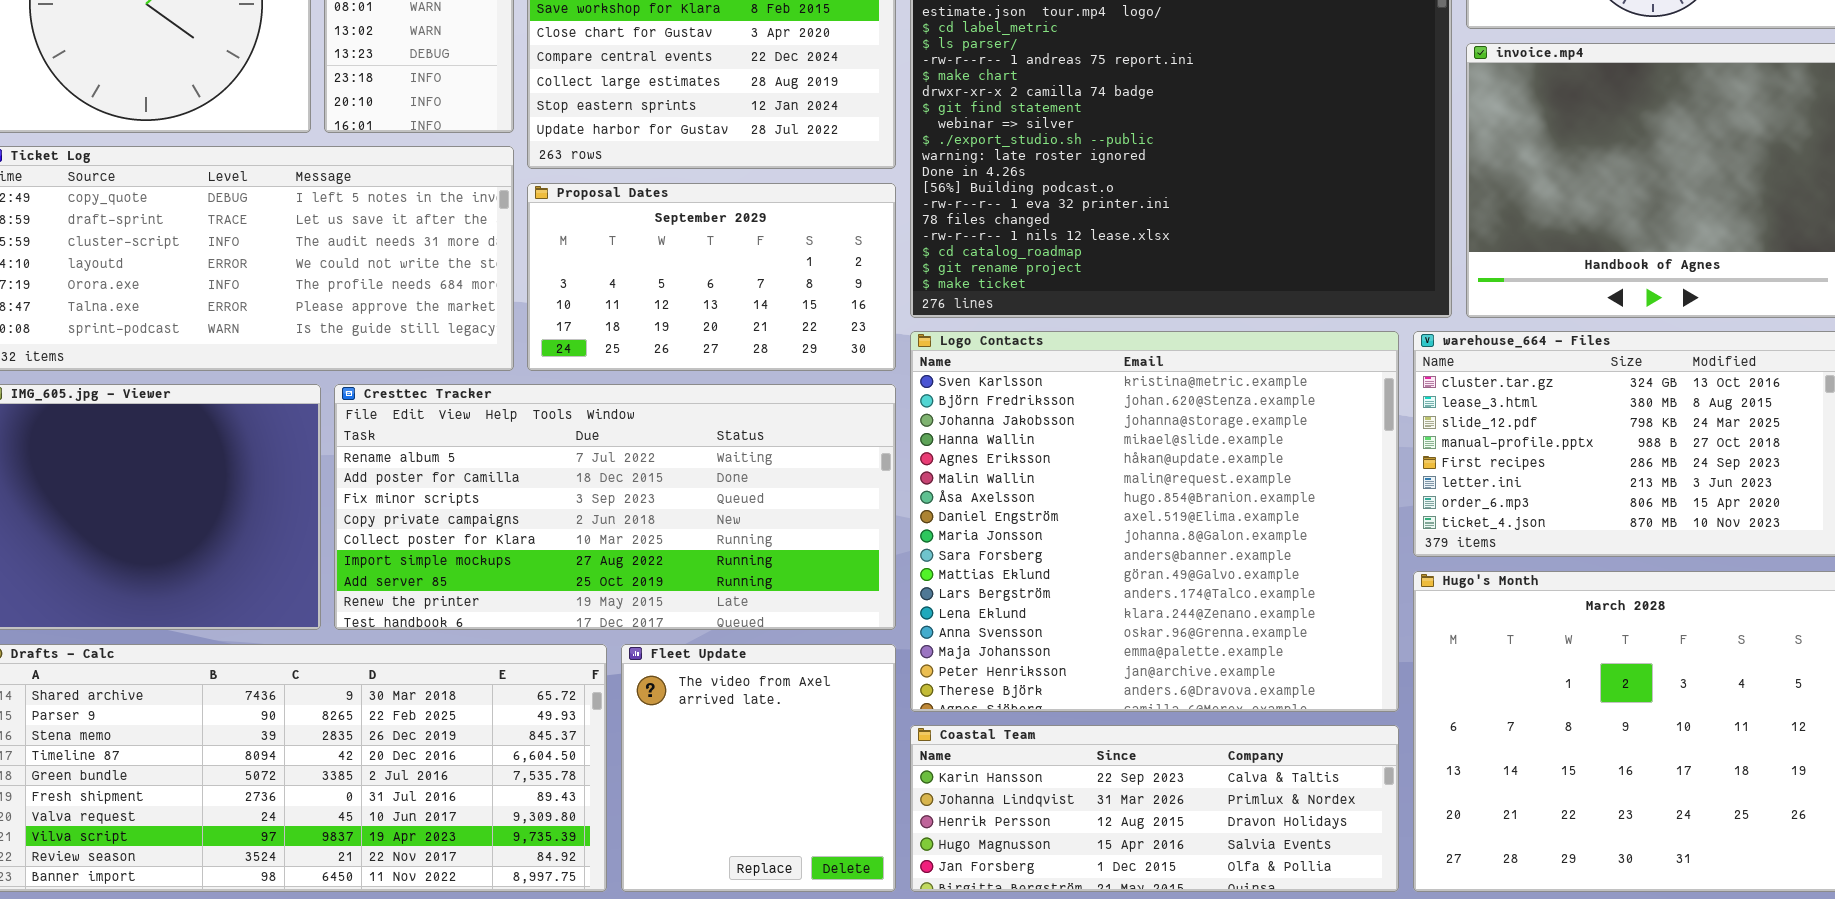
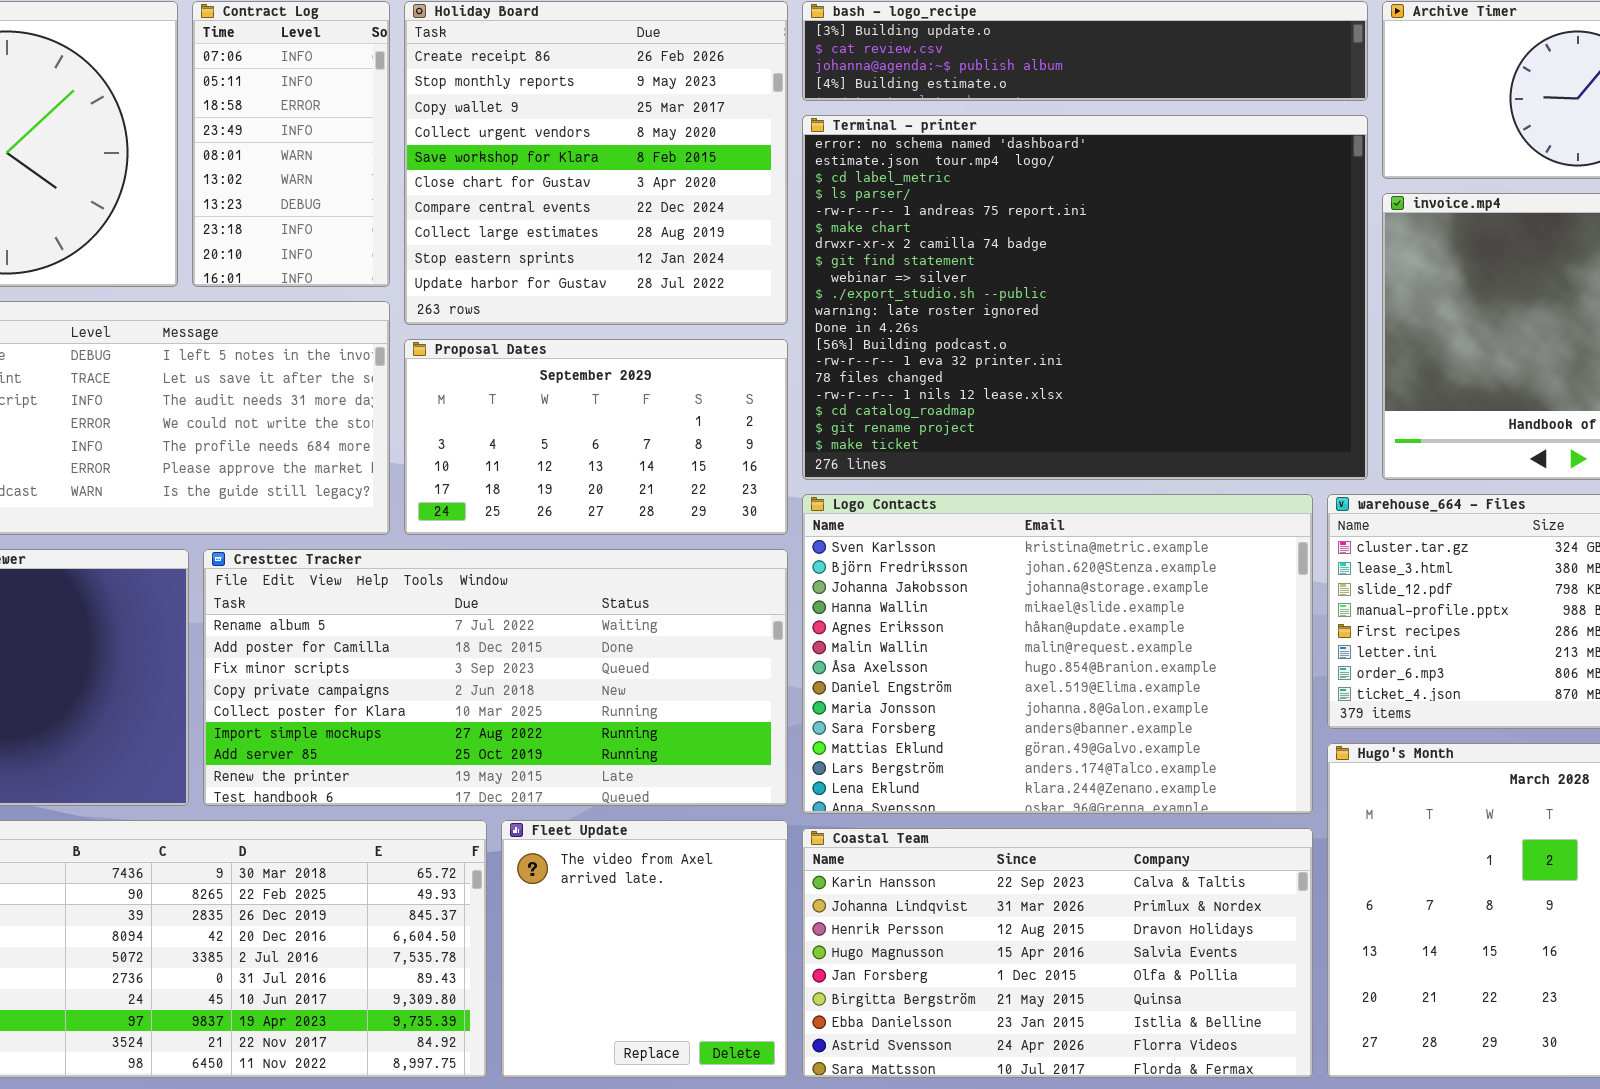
Logo Contacts: [910,331,1399,712] -> [802,494,1313,814], resized
Coastal Team: [910,725,1399,892] -> [802,828,1313,1078], resized

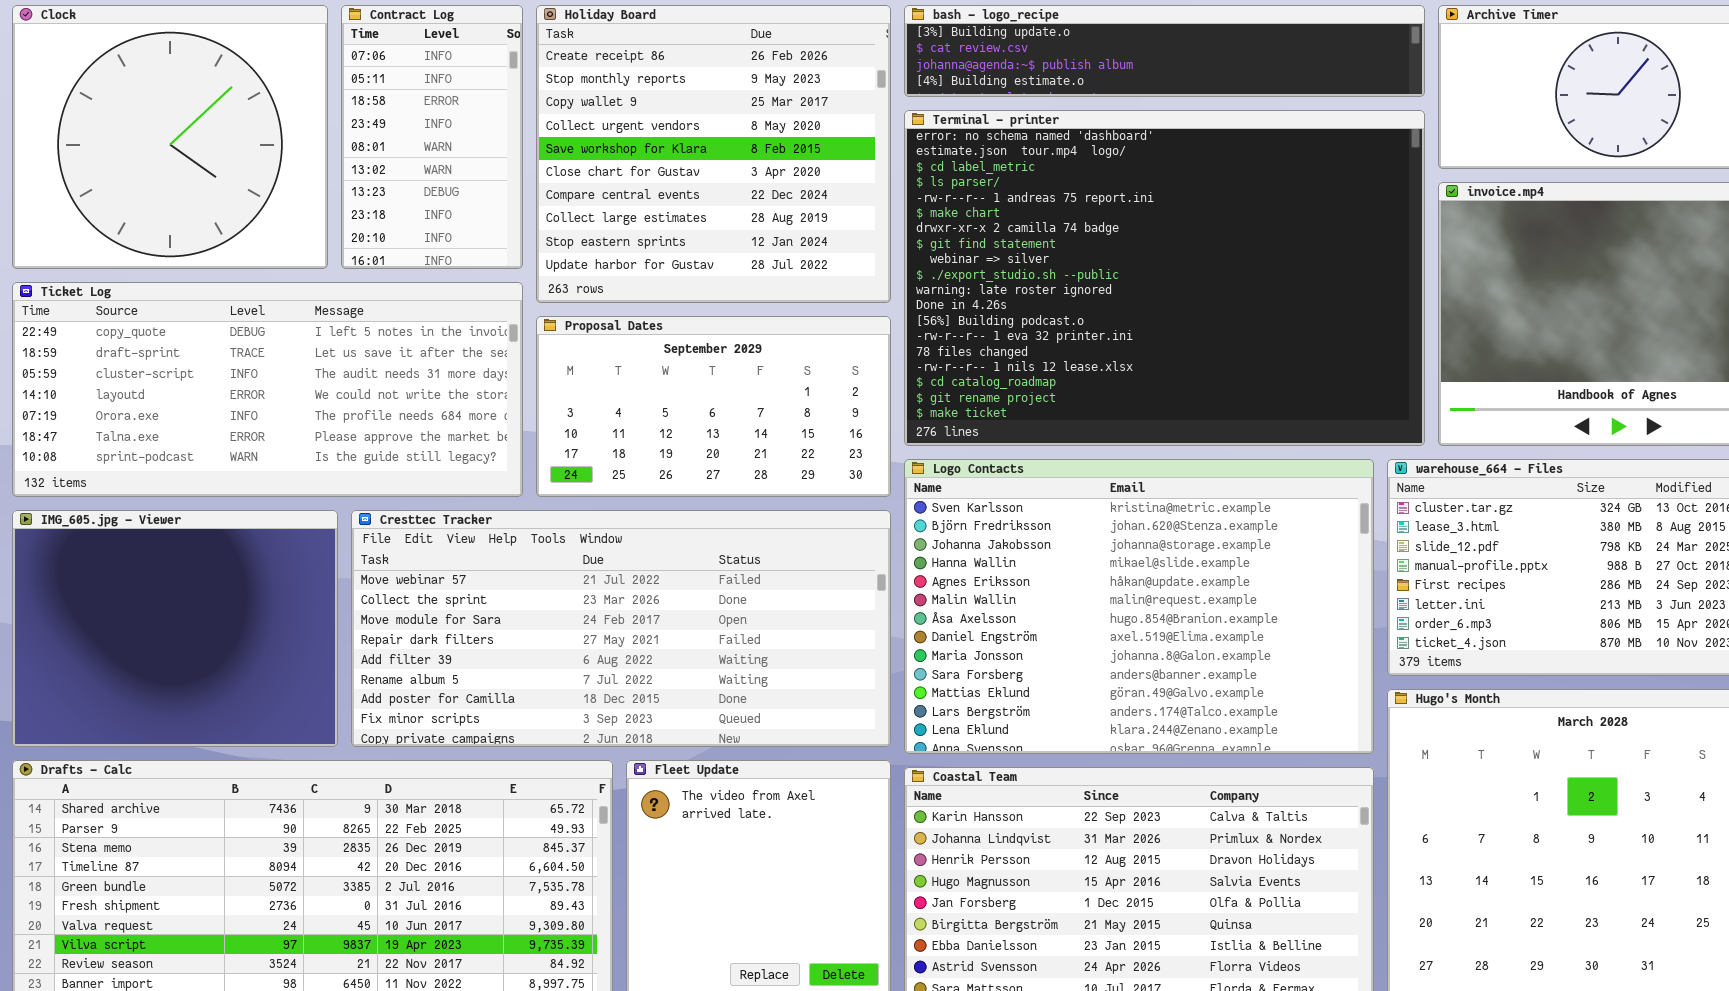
Cresttec Tracker: [203,549,788,806] -> [351,510,891,747], scrolled up 5 rows

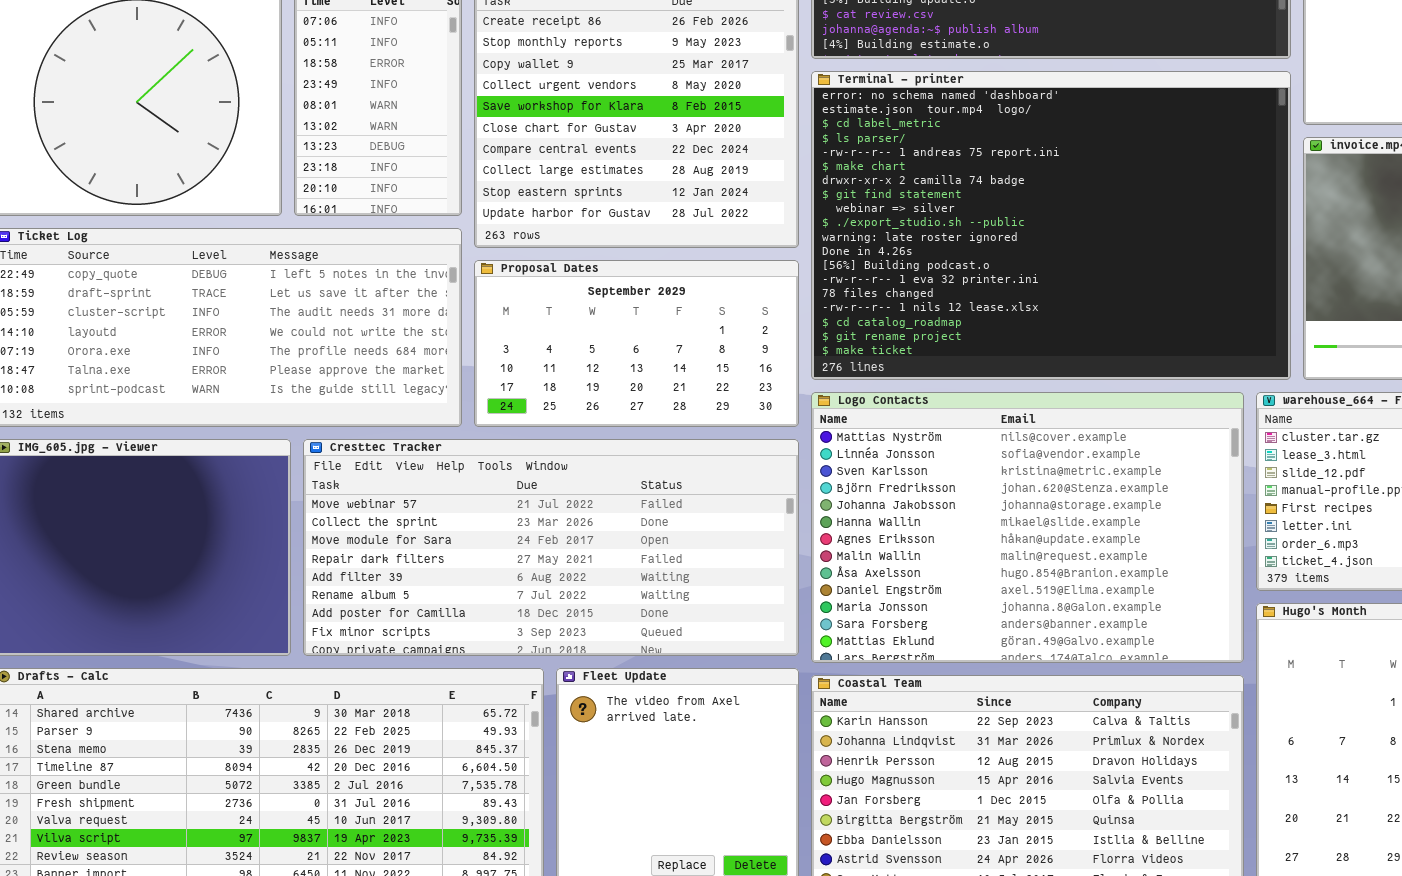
Logo Contacts: [904,459,1374,754] -> [811,392,1244,663], scrolled up 2 rows

